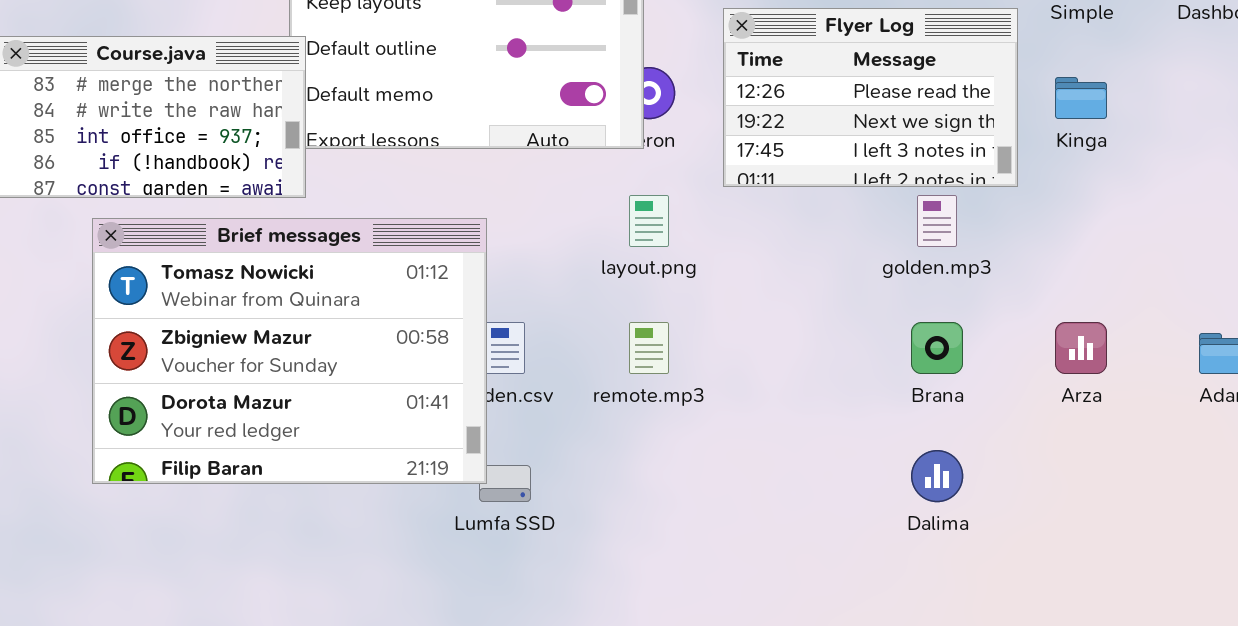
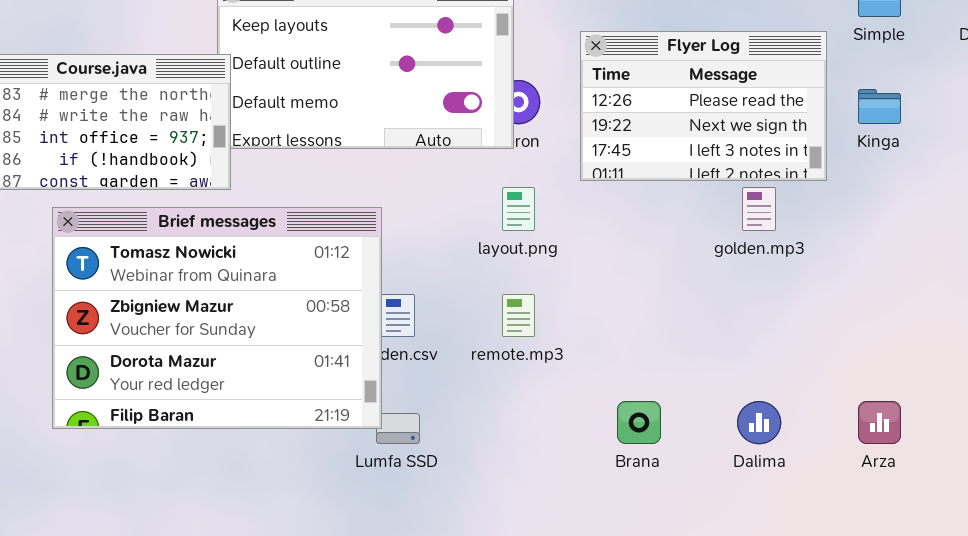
Brana: [911,322,963,374] -> [617,401,661,444], moved
Arza: [1055,322,1107,374] -> [858,401,901,444], moved

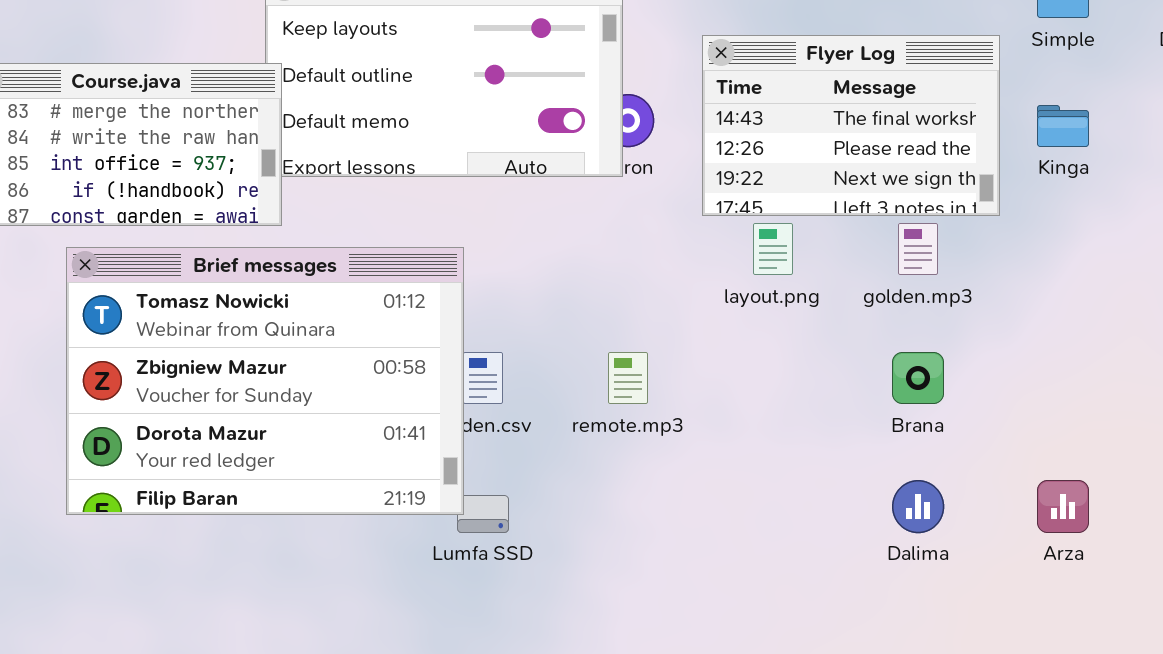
Flyer Log: [580,31,827,181] -> [702,35,1000,216], scrolled up 1 row
layout.png: [502,187,535,231] -> [753,223,793,275], moved
Brana: [617,401,661,444] -> [892,352,944,404], moved

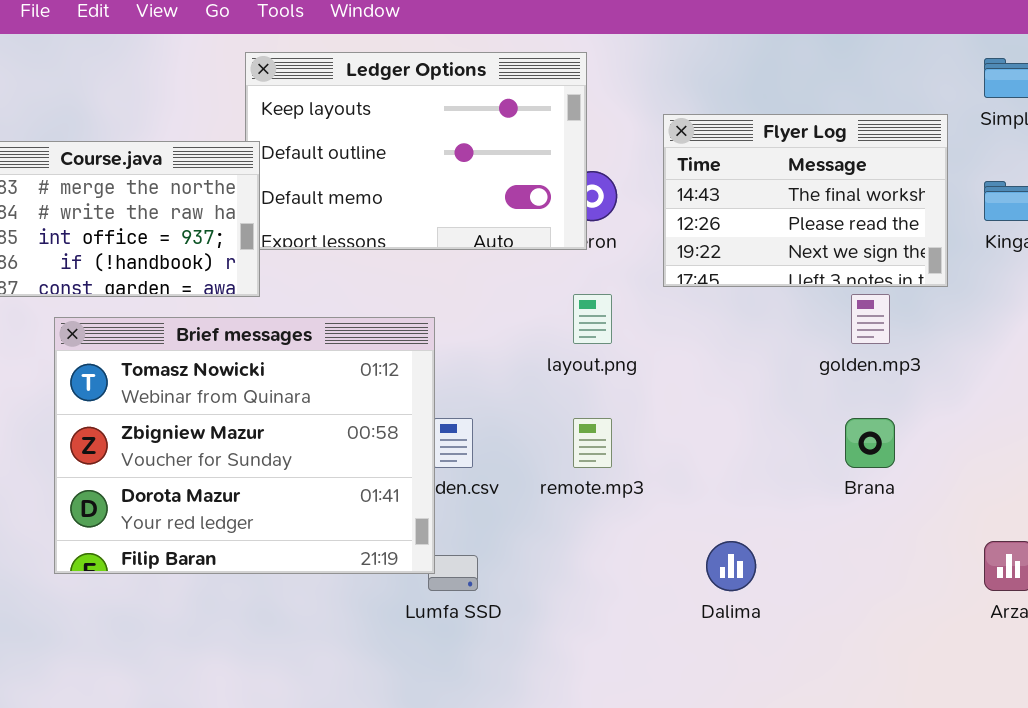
layout.png: [753,223,793,275] -> [573,294,612,344], moved
Dalima: [892,480,944,533] -> [706,541,756,591], moved

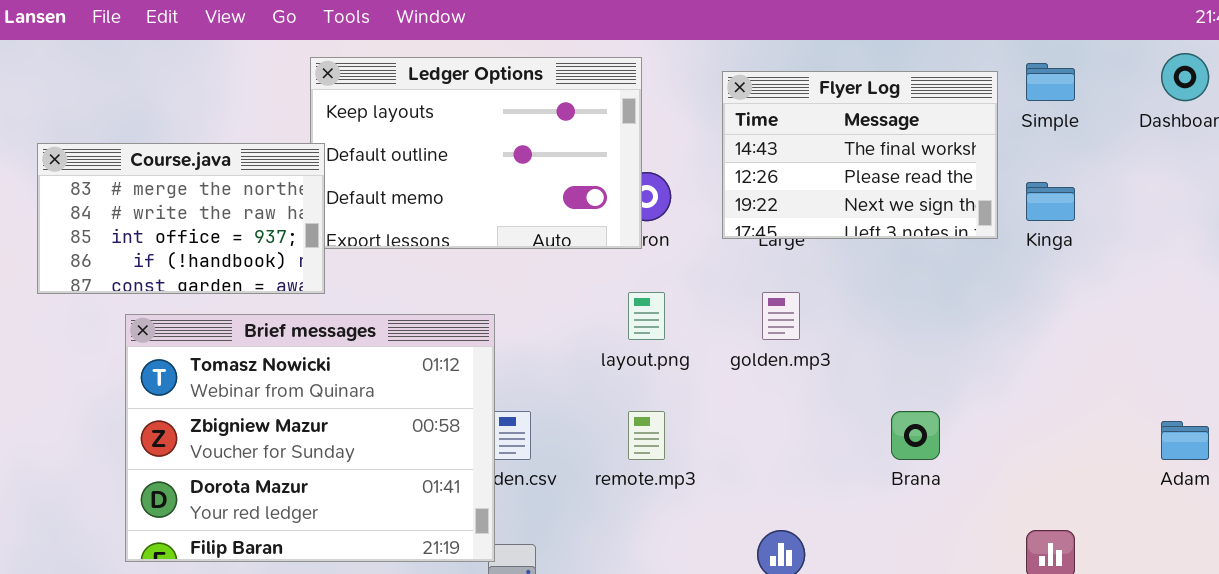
Flyer Log: [663,114,948,287] -> [722,71,998,239], moved
golden.mp3: [851,294,890,344] -> [762,292,800,340], moved

